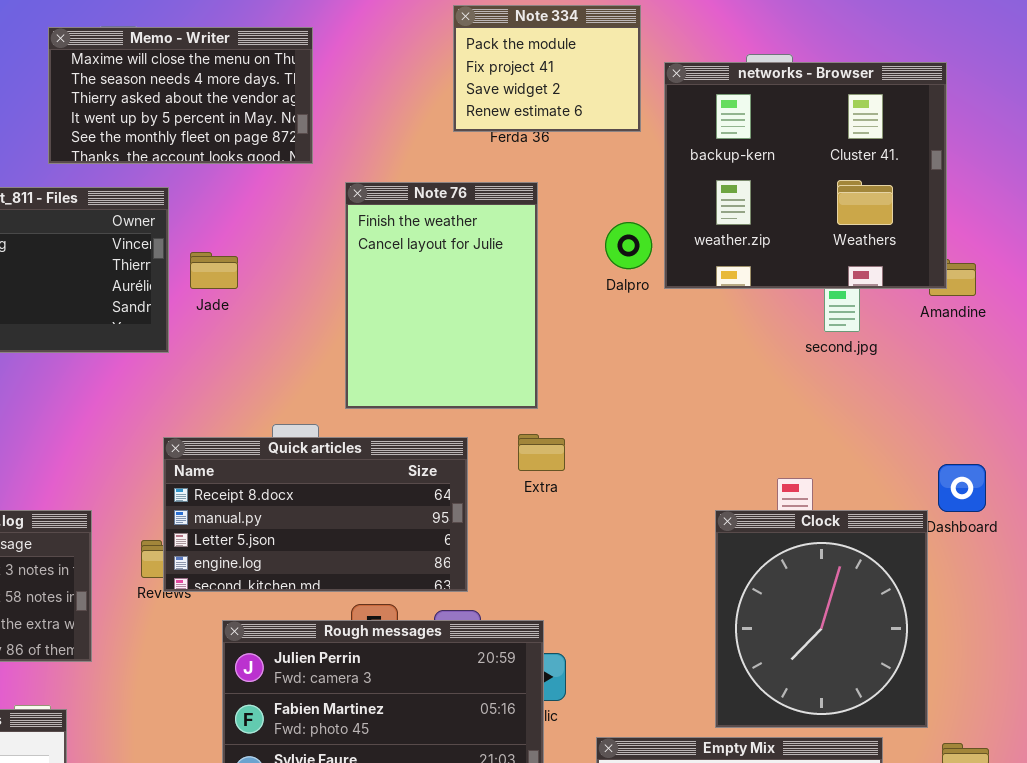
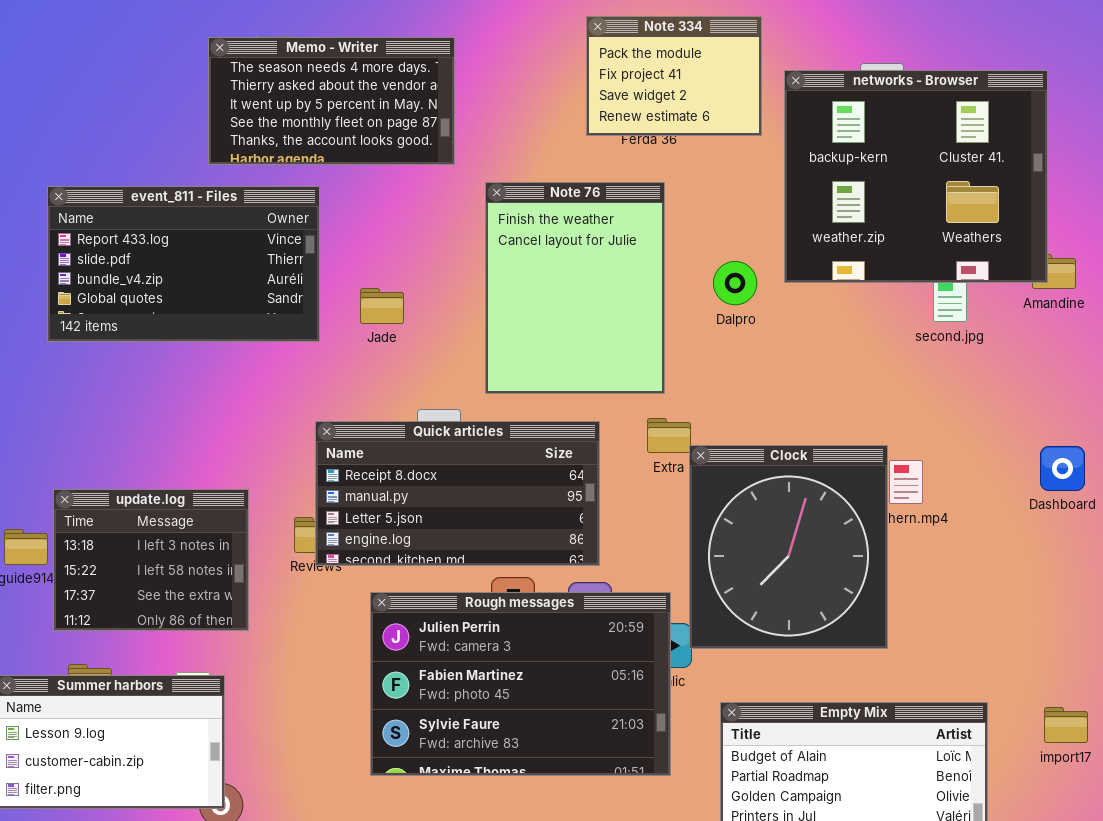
Memo - Writer: [48,27,313,164] -> [208,37,455,165], scrolled down 1 row
Dalpro: [605,222,652,269] -> [713,261,757,305], moved
Jade: [190,252,238,289] -> [360,288,404,324], moved
Clock: [715,510,928,728] -> [689,445,888,649], moved

